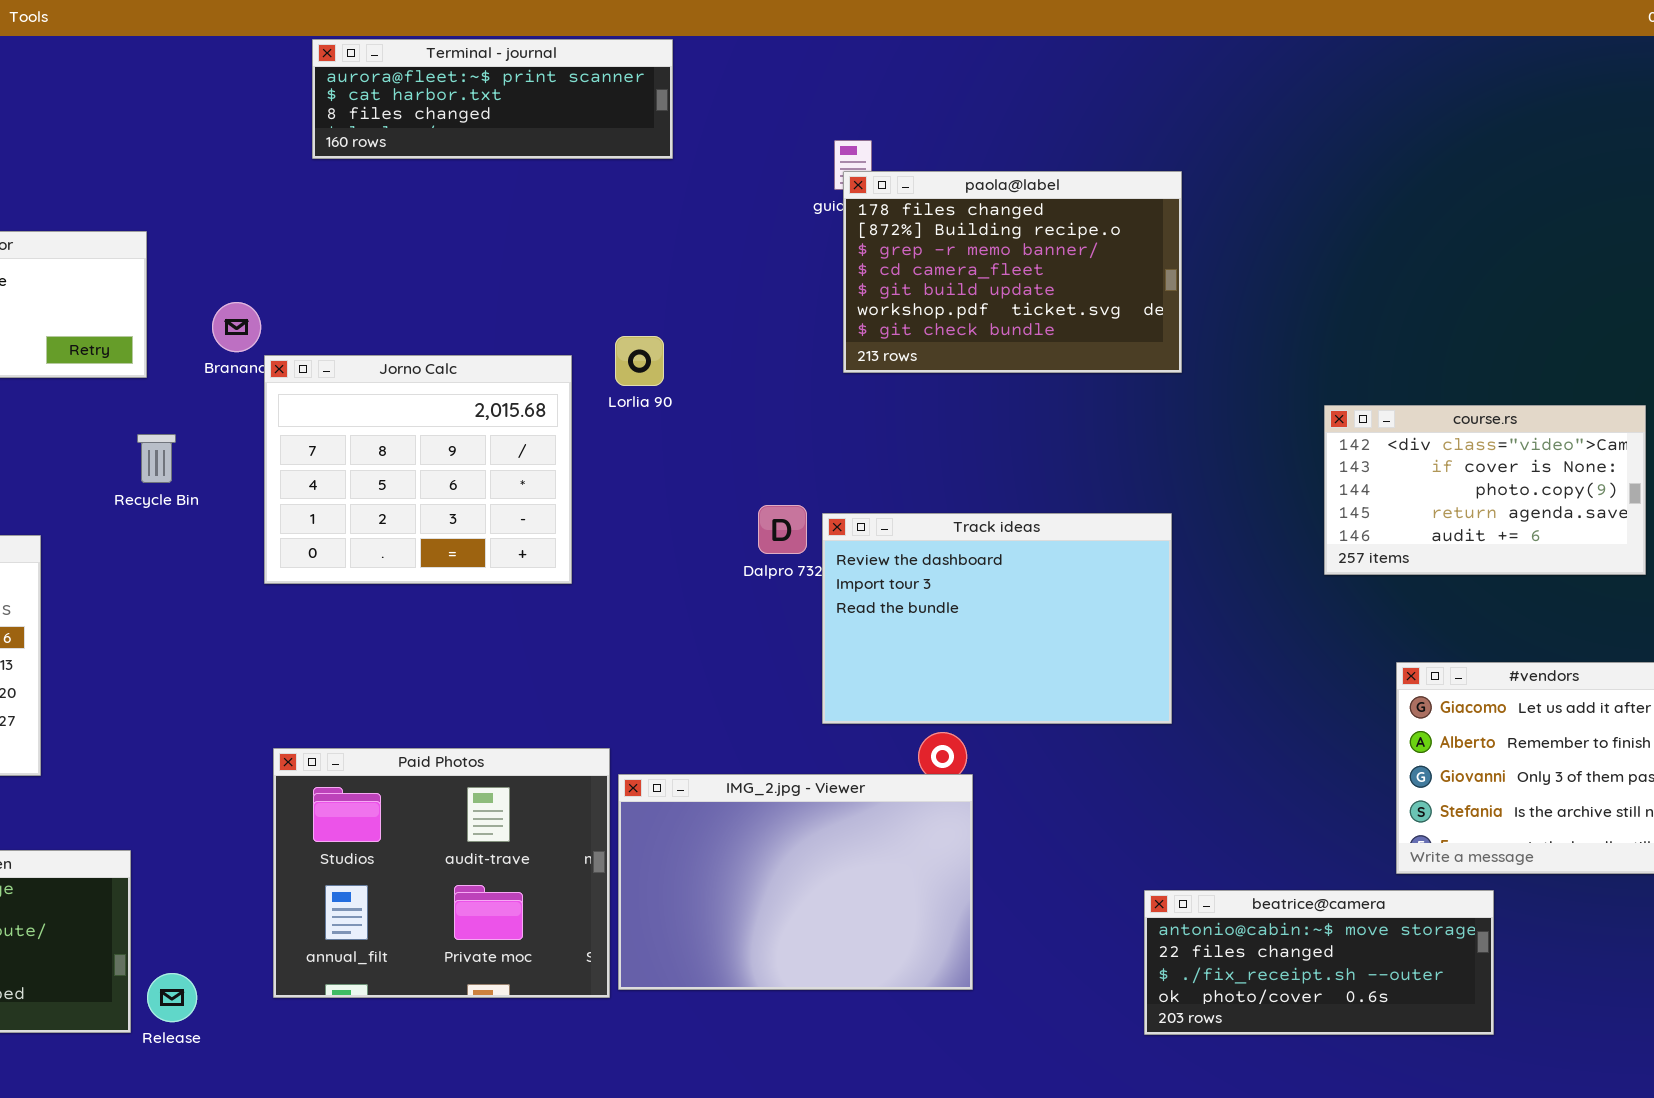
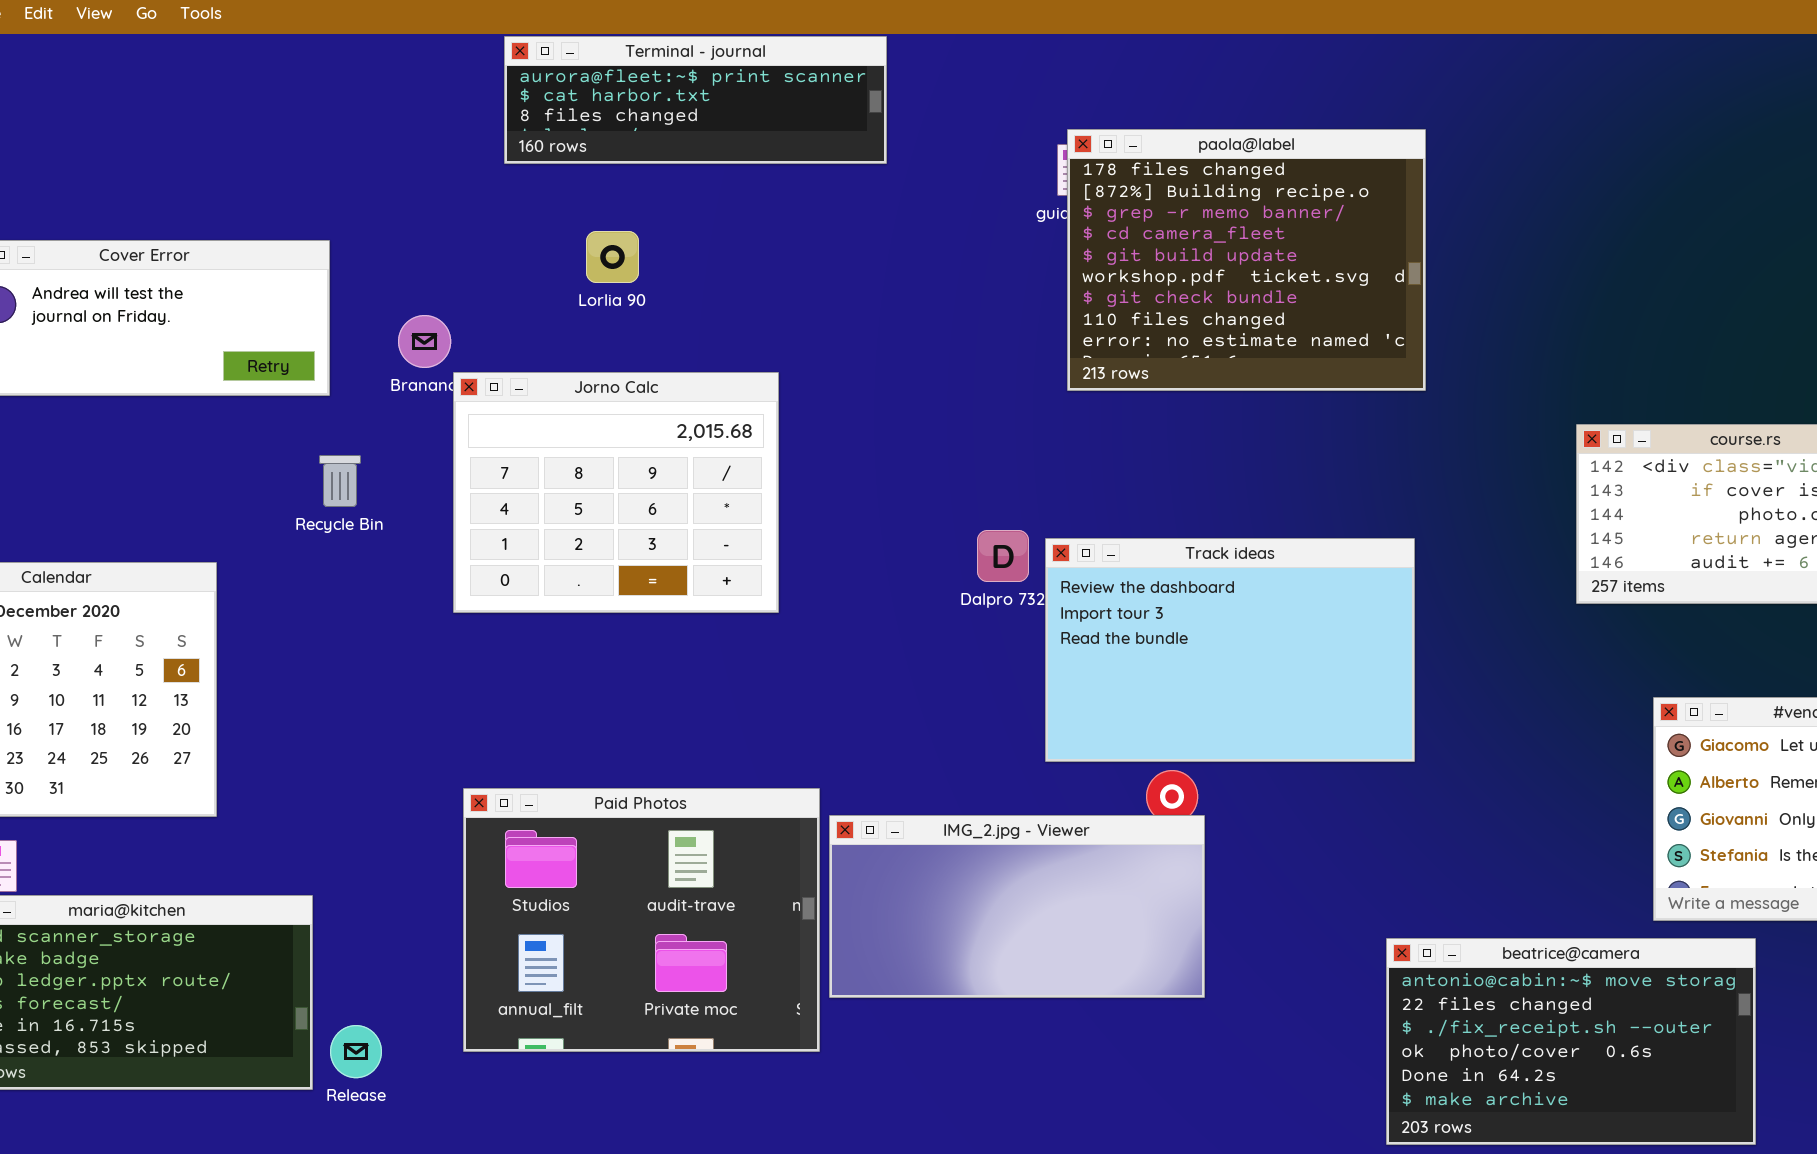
paola@label: [843,171,1182,373] -> [1067,129,1426,391], resized
Lorlia 90: [615,336,664,386] -> [586,231,639,283], moved
IMG_2.jpg - Viewer: [618,774,973,990] -> [829,815,1205,998], resized
beatrice@camera: [1144,890,1494,1035] -> [1386,938,1756,1145], resized

